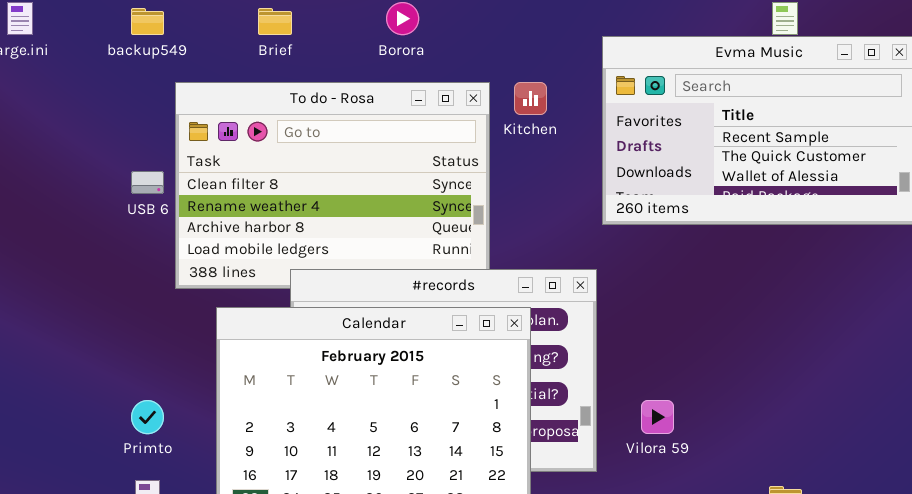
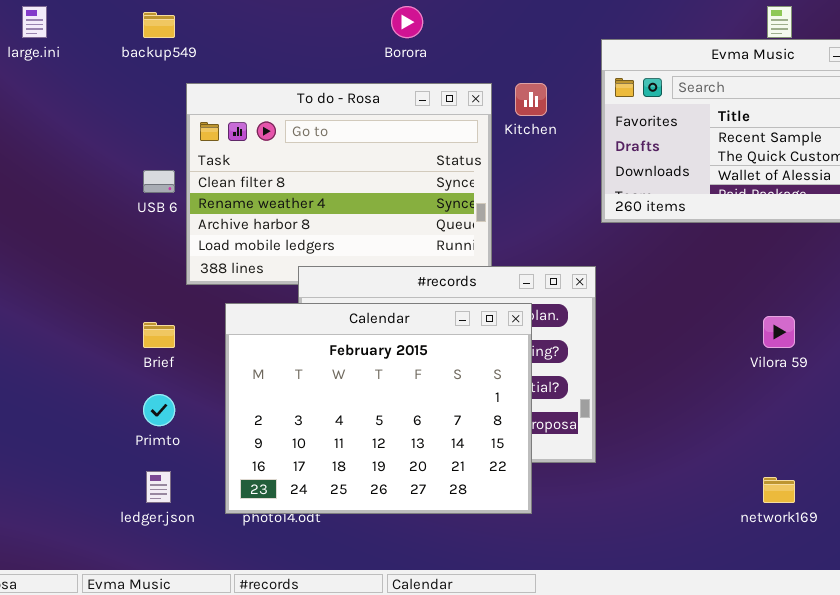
Brief: [258,8,292,35] -> [143,322,175,348], moved
Vilora 59: [641,400,674,434] -> [763,316,795,348], moved

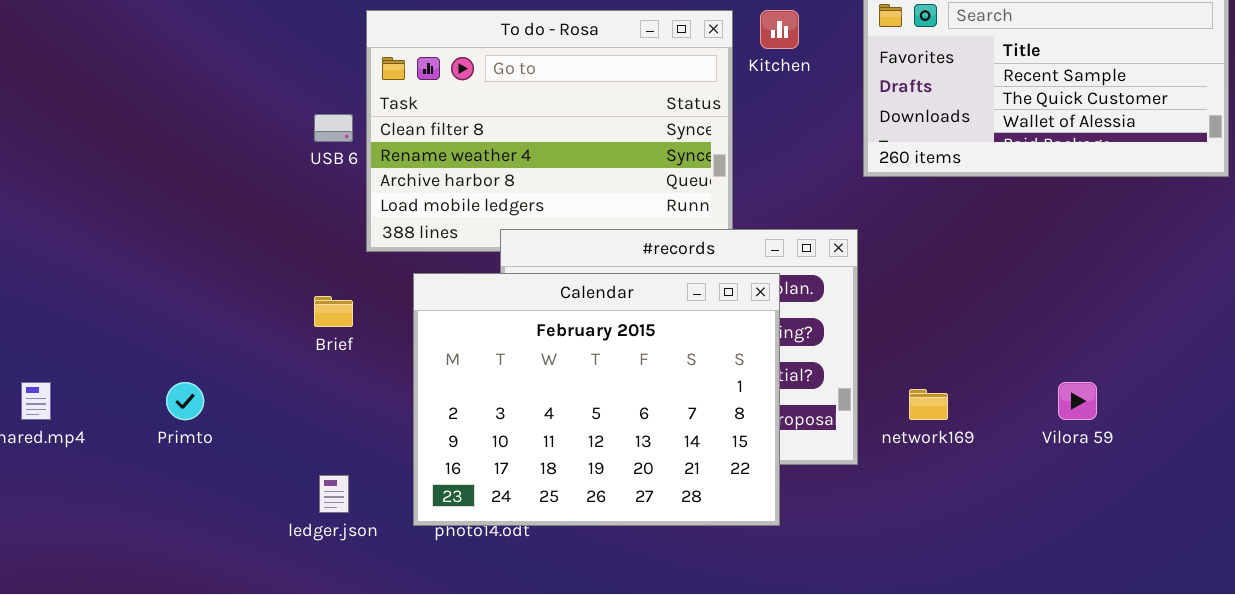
Vilora 59: [763,316,795,348] -> [1058,382,1097,420], moved
Primto: [143,394,175,426] -> [166,382,204,420], moved
network169: [763,477,795,503] -> [909,389,948,420], moved

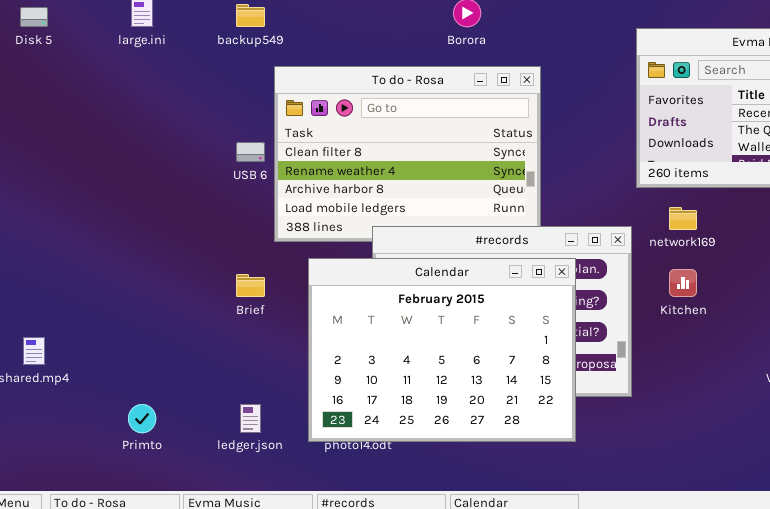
Kitchen: [760,10,799,49] -> [669,269,697,297], moved
Primto: [166,382,204,420] -> [128,404,156,433], moved
network169: [909,389,948,420] -> [669,207,697,230], moved

